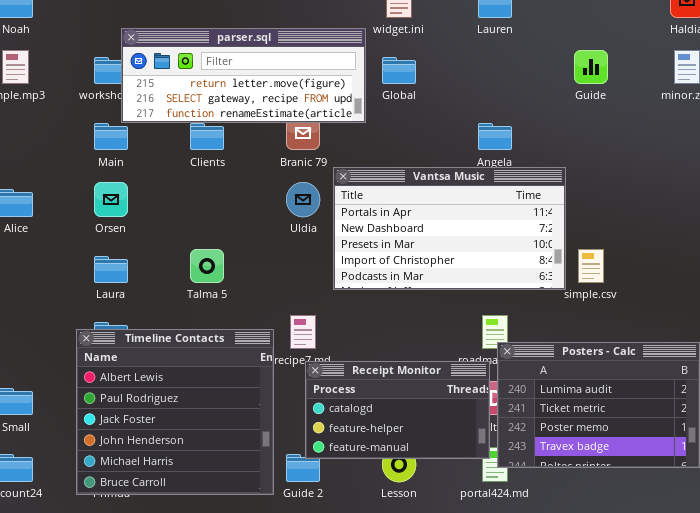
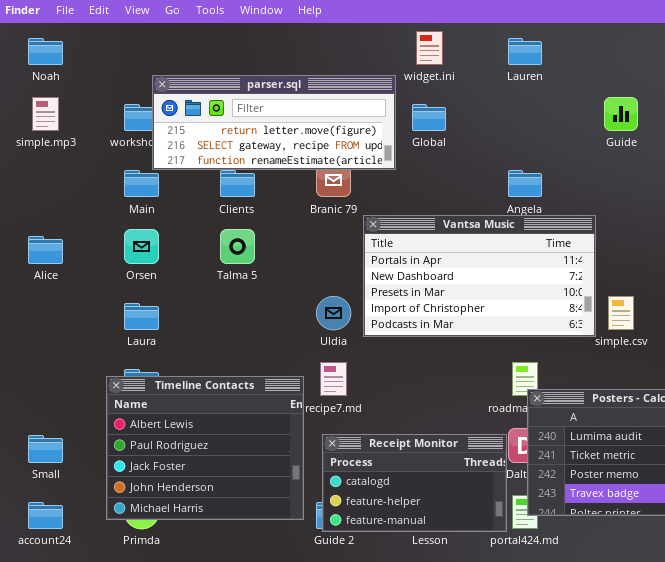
Uldia: [286,182,320,217] -> [316,296,351,330], moved
Talma 5: [190,249,224,283] -> [220,229,255,264], moved
Timeline Contacts: [76,329,274,495] -> [106,376,304,520], resized
Receipt Monitor: [305,361,490,459] -> [322,434,507,532], moved

